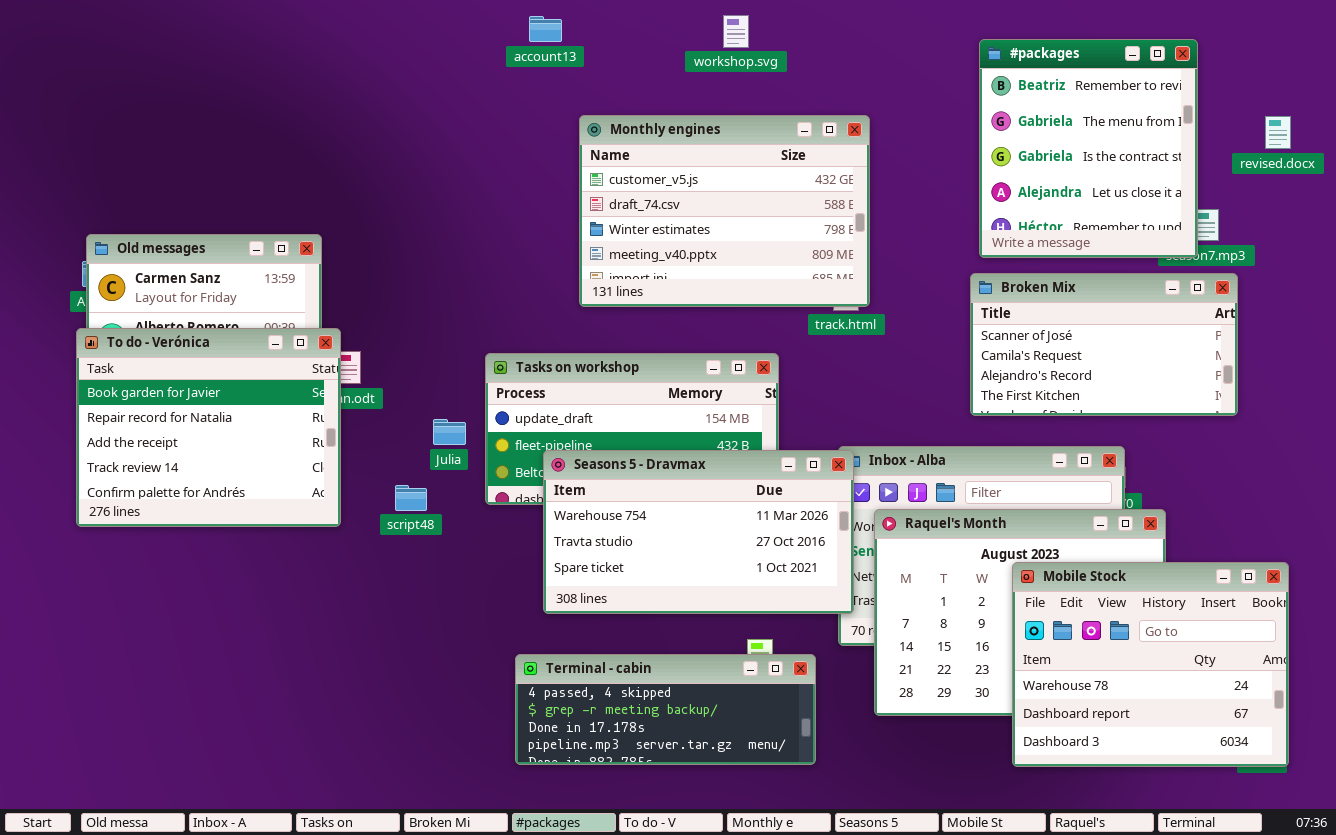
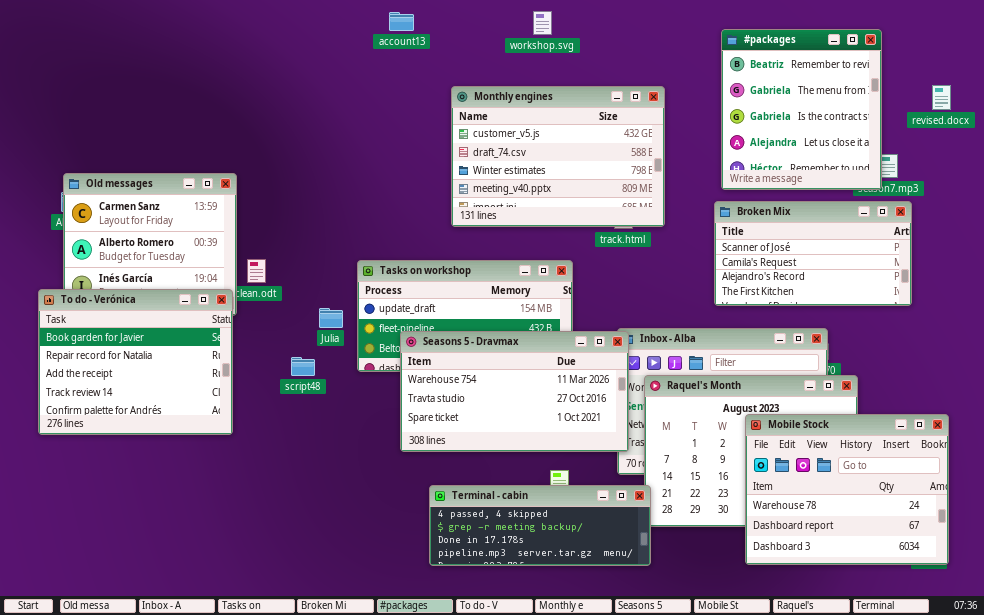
Monthly engines: [579,115,870,307] -> [451,86,665,227], moved
To do - Verónica: [76,328,341,527] -> [38,289,233,435], moved
Terminal - cabin: [515,654,816,765] -> [429,485,651,566], moved

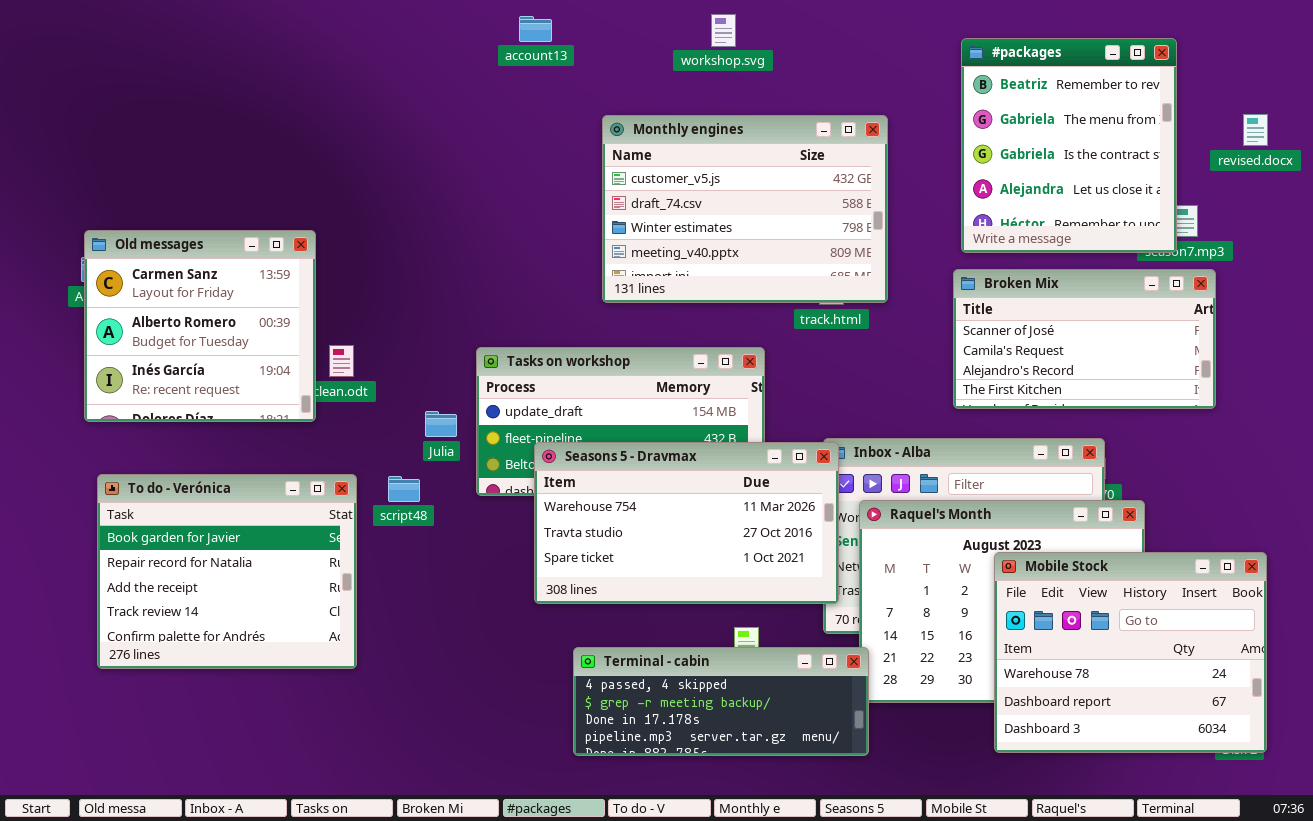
To do - Verónica: [38,289,233,435] -> [97,474,357,669], moved

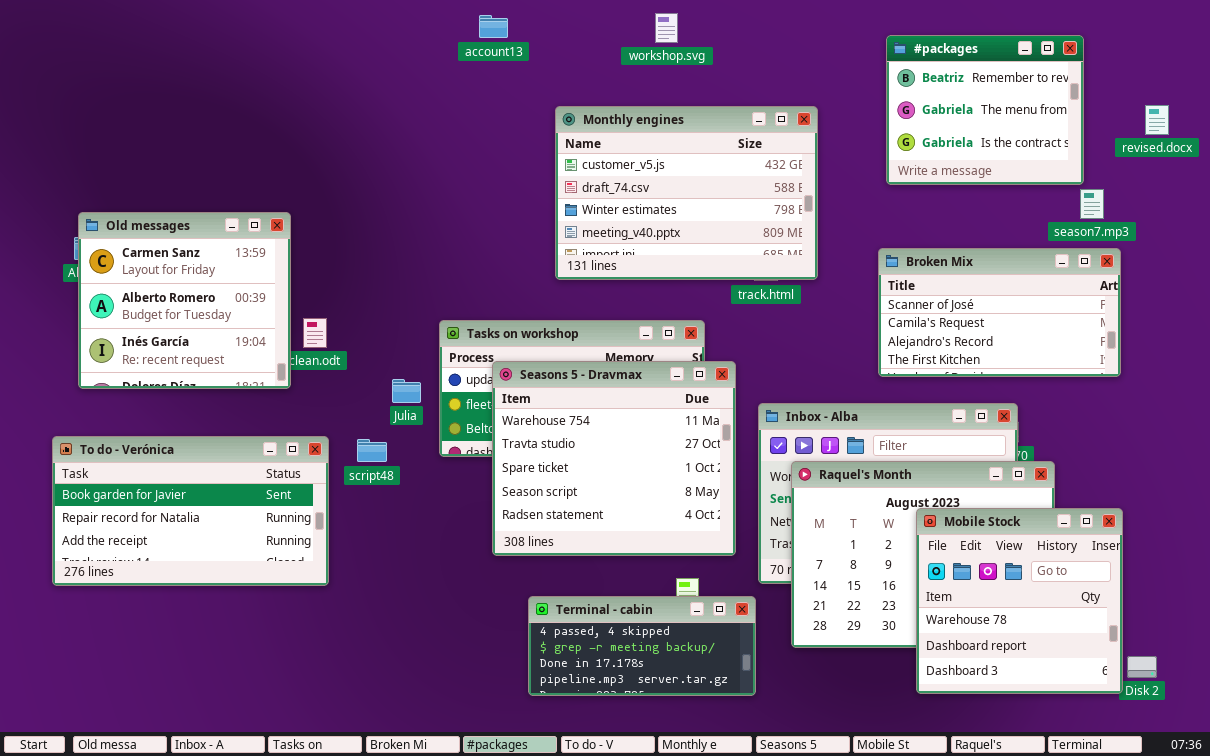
#packages: [961,38,1177,253] -> [886,35,1084,185], resized
Seasons 5 - Dravmax: [534,442,839,604] -> [492,361,736,556], resized
To do - Verónica: [97,474,357,669] -> [52,436,329,586], resized
Mobile Stock: [994,552,1267,753] -> [916,508,1123,694], resized
Terminal - cabin: [573,647,869,756] -> [528,596,756,696], resized

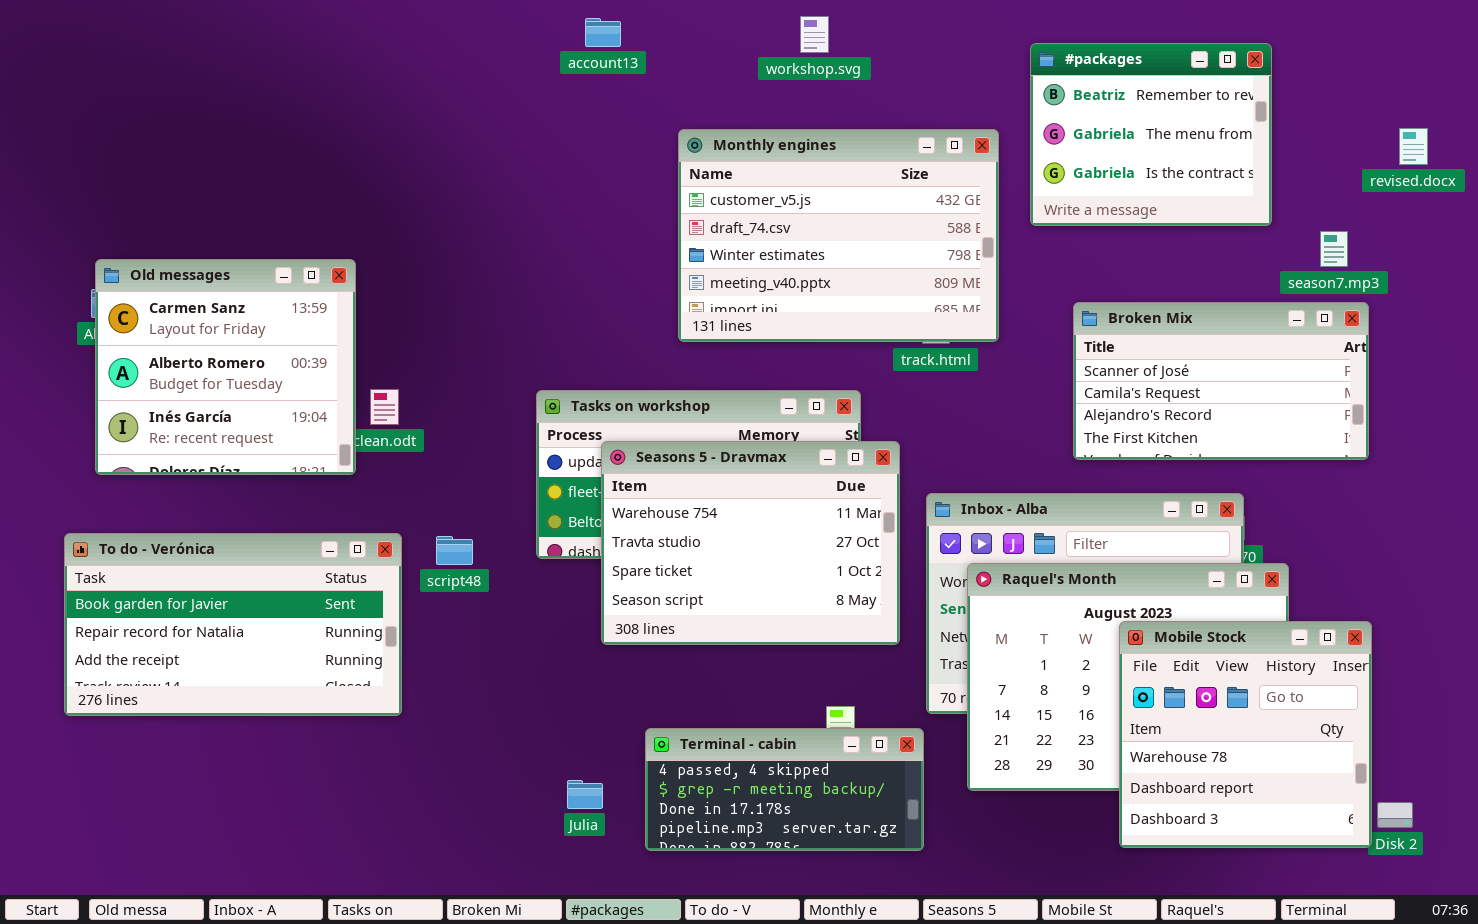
#packages: [886,35,1084,185] -> [1030,43,1272,226], moved
Seasons 5 - Dravmax: [492,361,736,556] -> [601,441,900,645], resized
Julia: [392,379,421,403] -> [567,780,603,809], moved

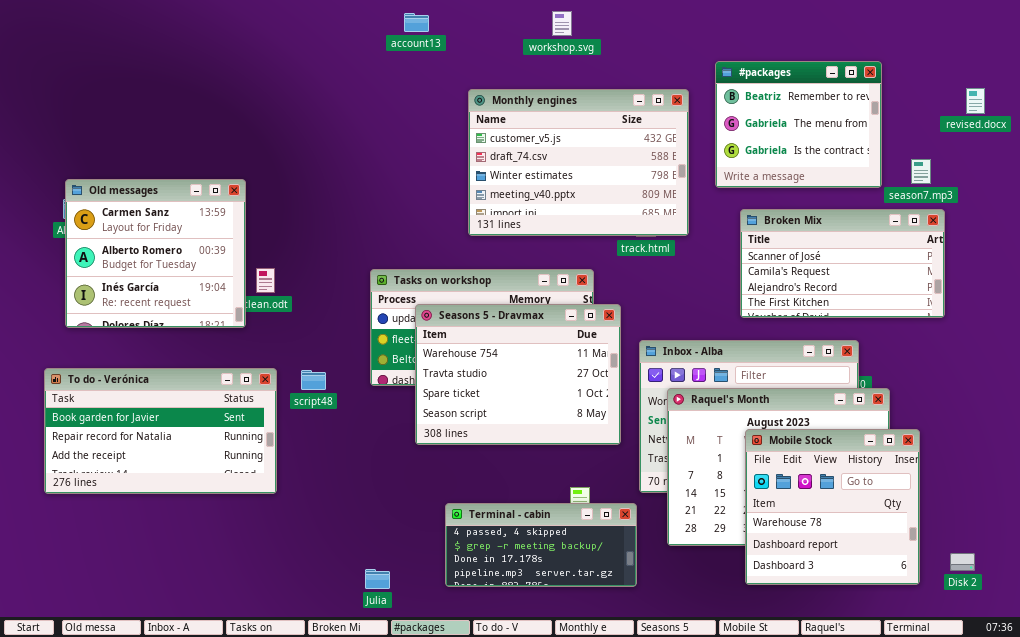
#packages: [1030,43,1272,226] -> [715,61,882,188], moved
Mobile Stock: [1119,621,1372,848] -> [745,429,920,585], moved
Julia: [567,780,603,809] -> [365,569,390,589], moved

